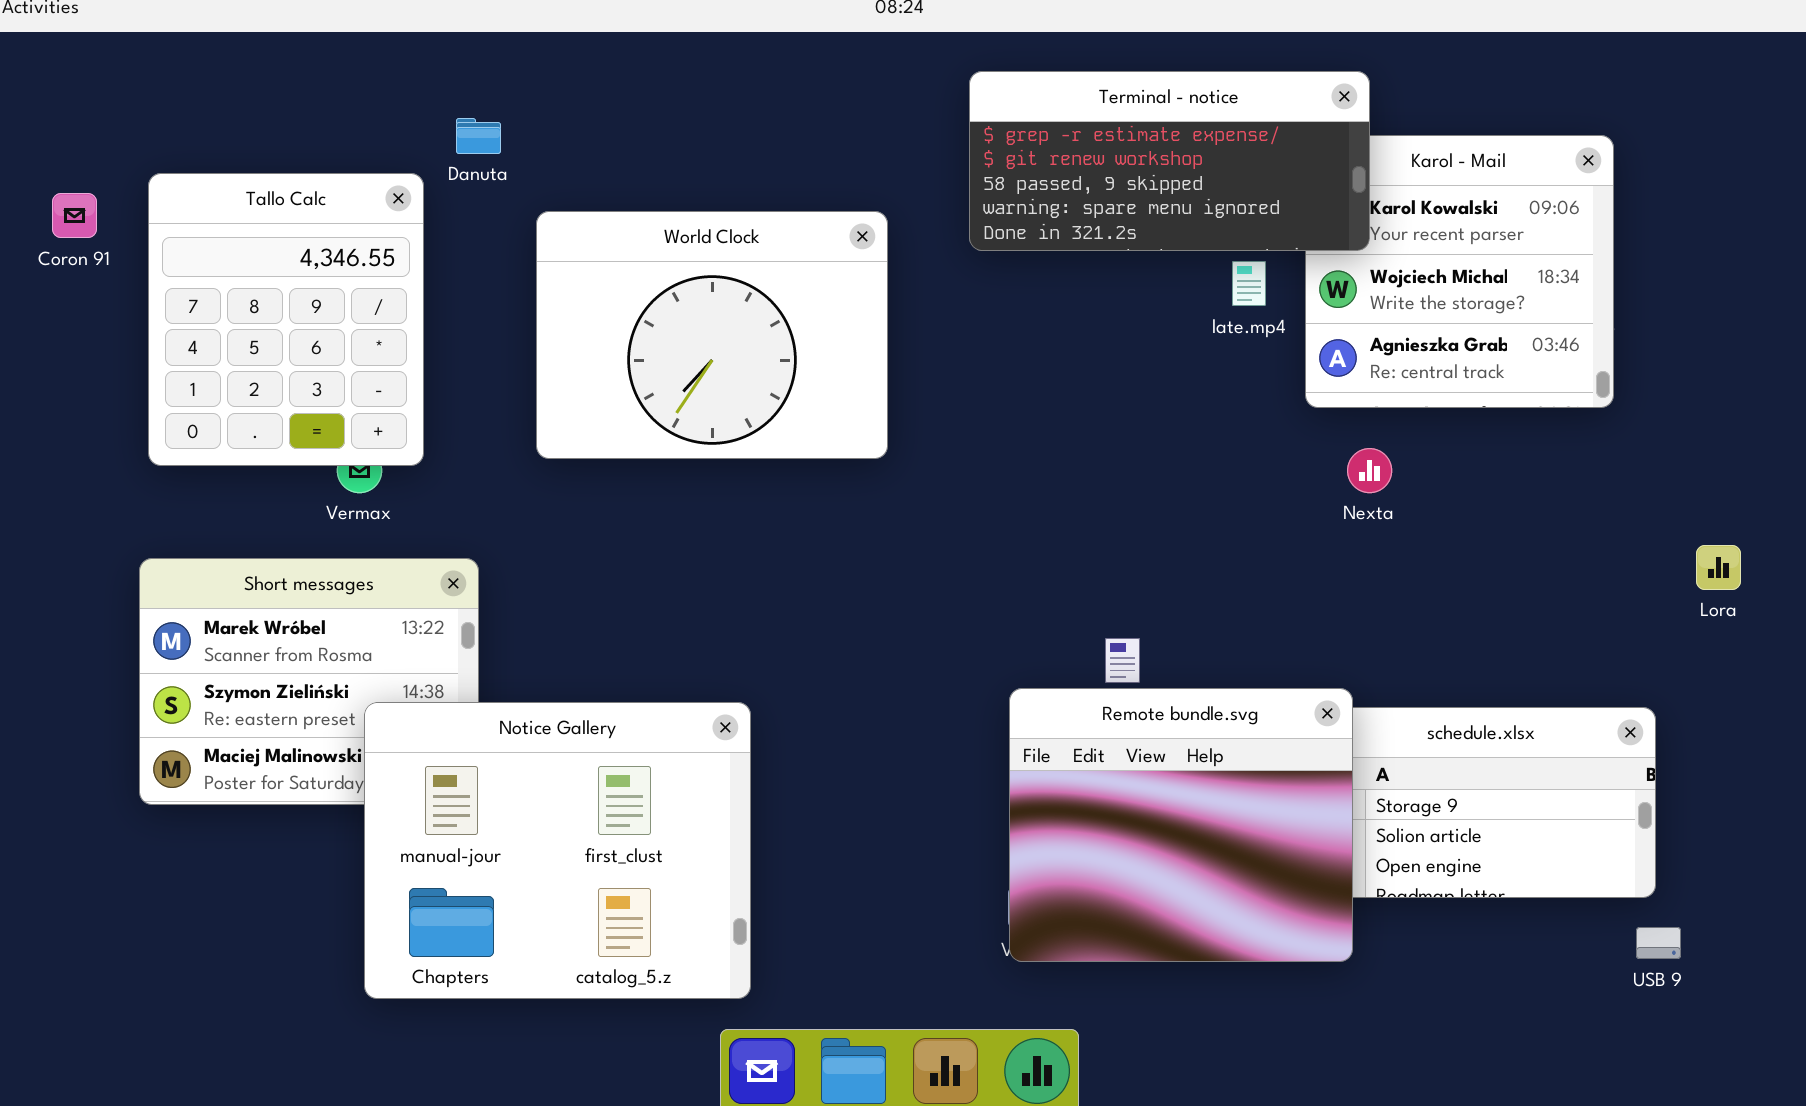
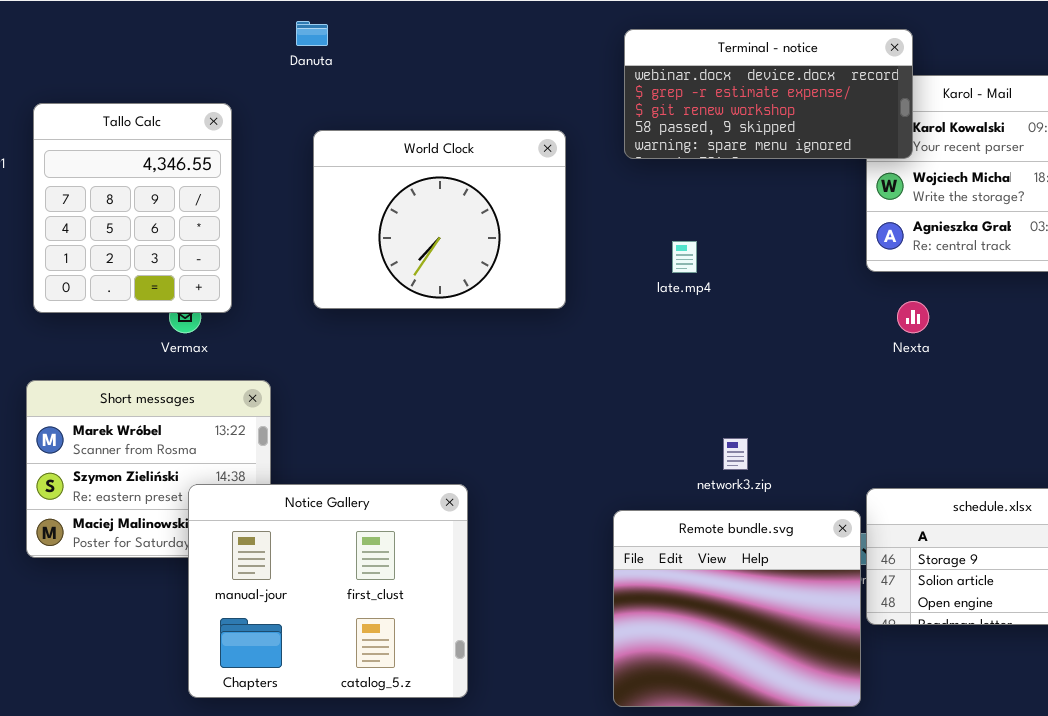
Terminal - notice: [969,71,1370,251] -> [624,29,913,159], scrolled up 1 row
Danuta: [456,118,501,154] -> [296,21,328,46], moved
late.mp4: [1232,261,1266,306] -> [672,241,697,273], moved
Remote bundle.svg: [1009,688,1353,962] -> [613,510,861,707], moved

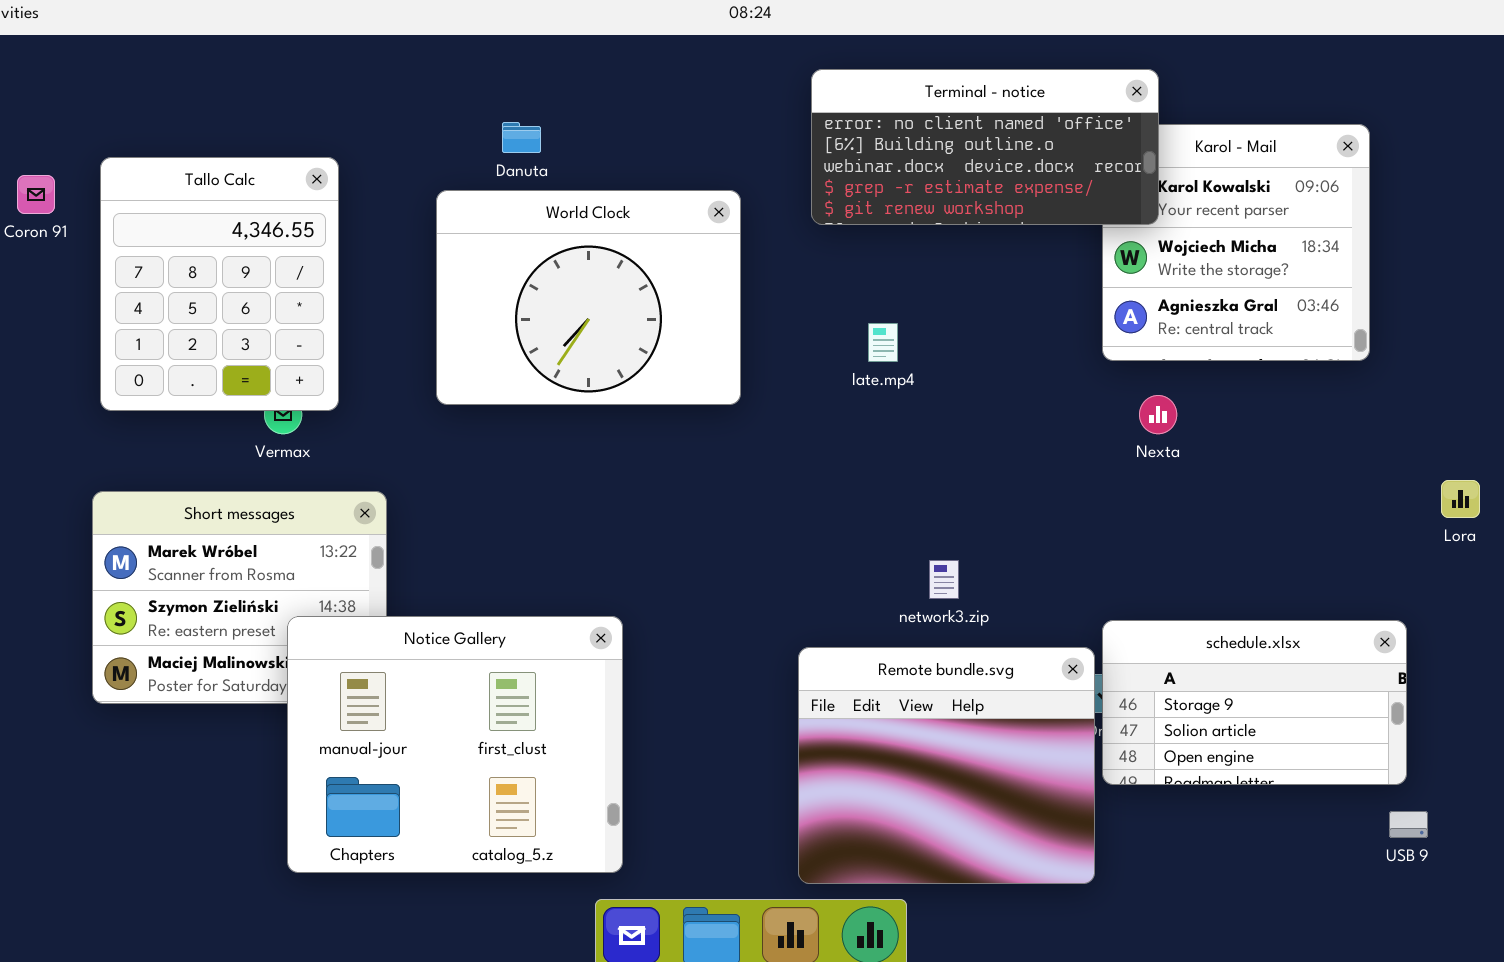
Danuta: [296,21,328,46] -> [502,122,541,153], moved
Terminal - notice: [624,29,913,159] -> [811,69,1159,225], scrolled up 2 rows

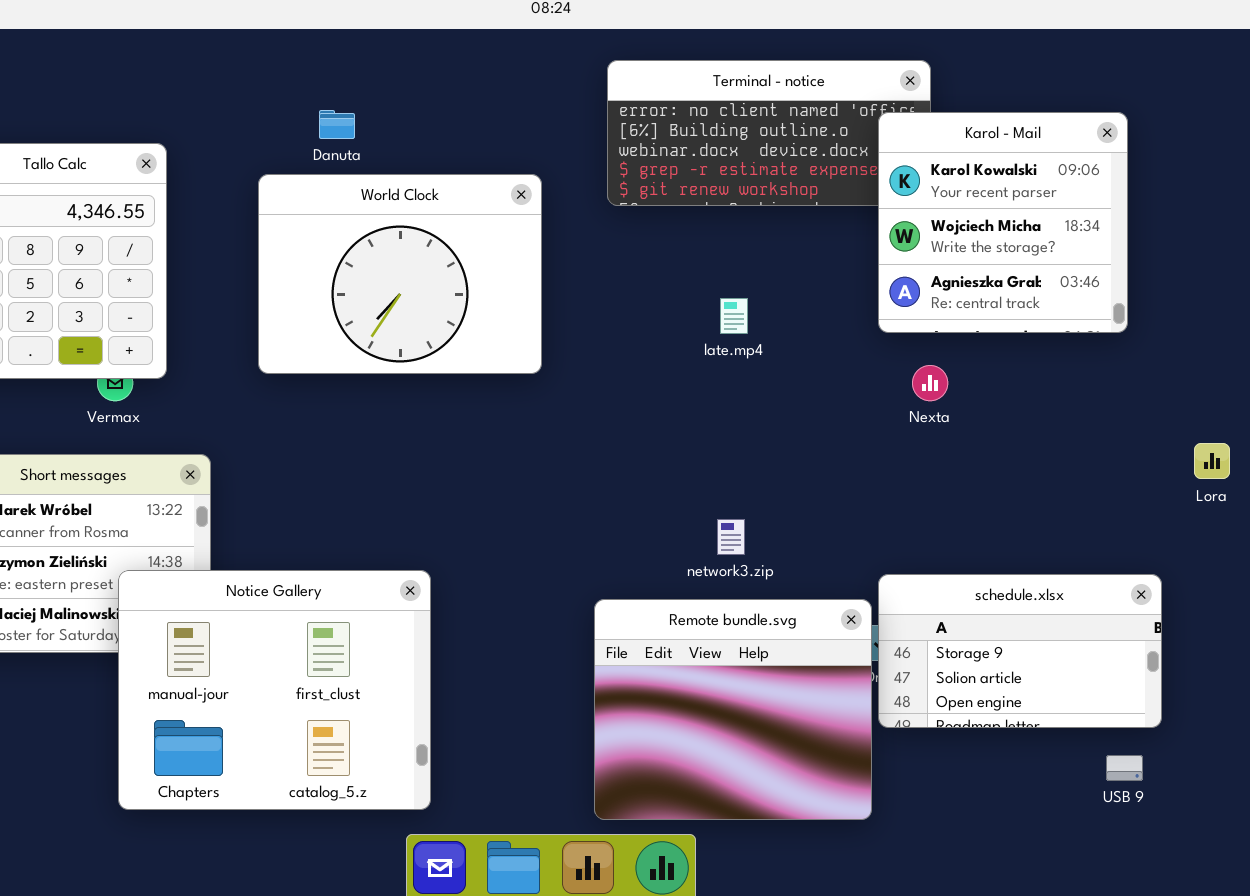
Karol - Mail: [1102,124,1370,361] -> [878,112,1128,333], raised
late.mp4: [868,323,898,362] -> [720,298,748,334], moved
USB 9: [1389,811,1428,838] -> [1106,755,1143,781], moved

